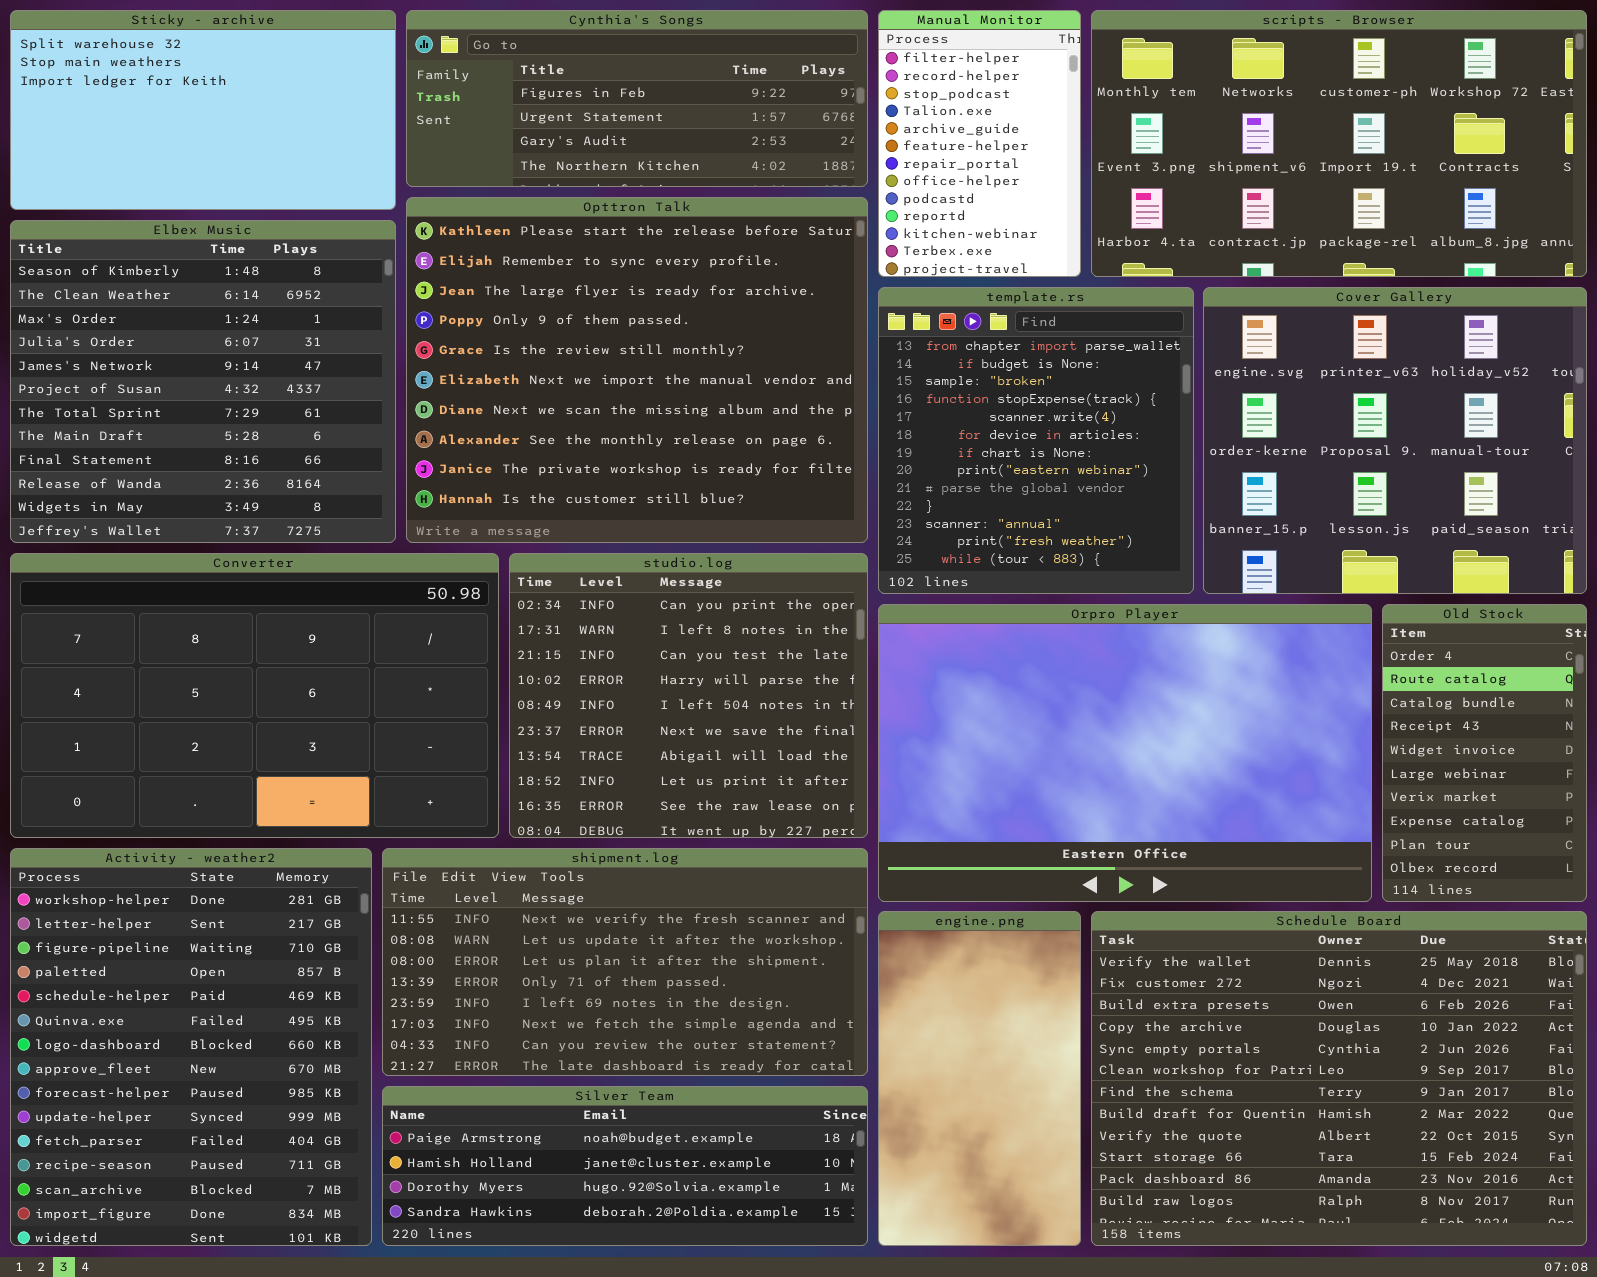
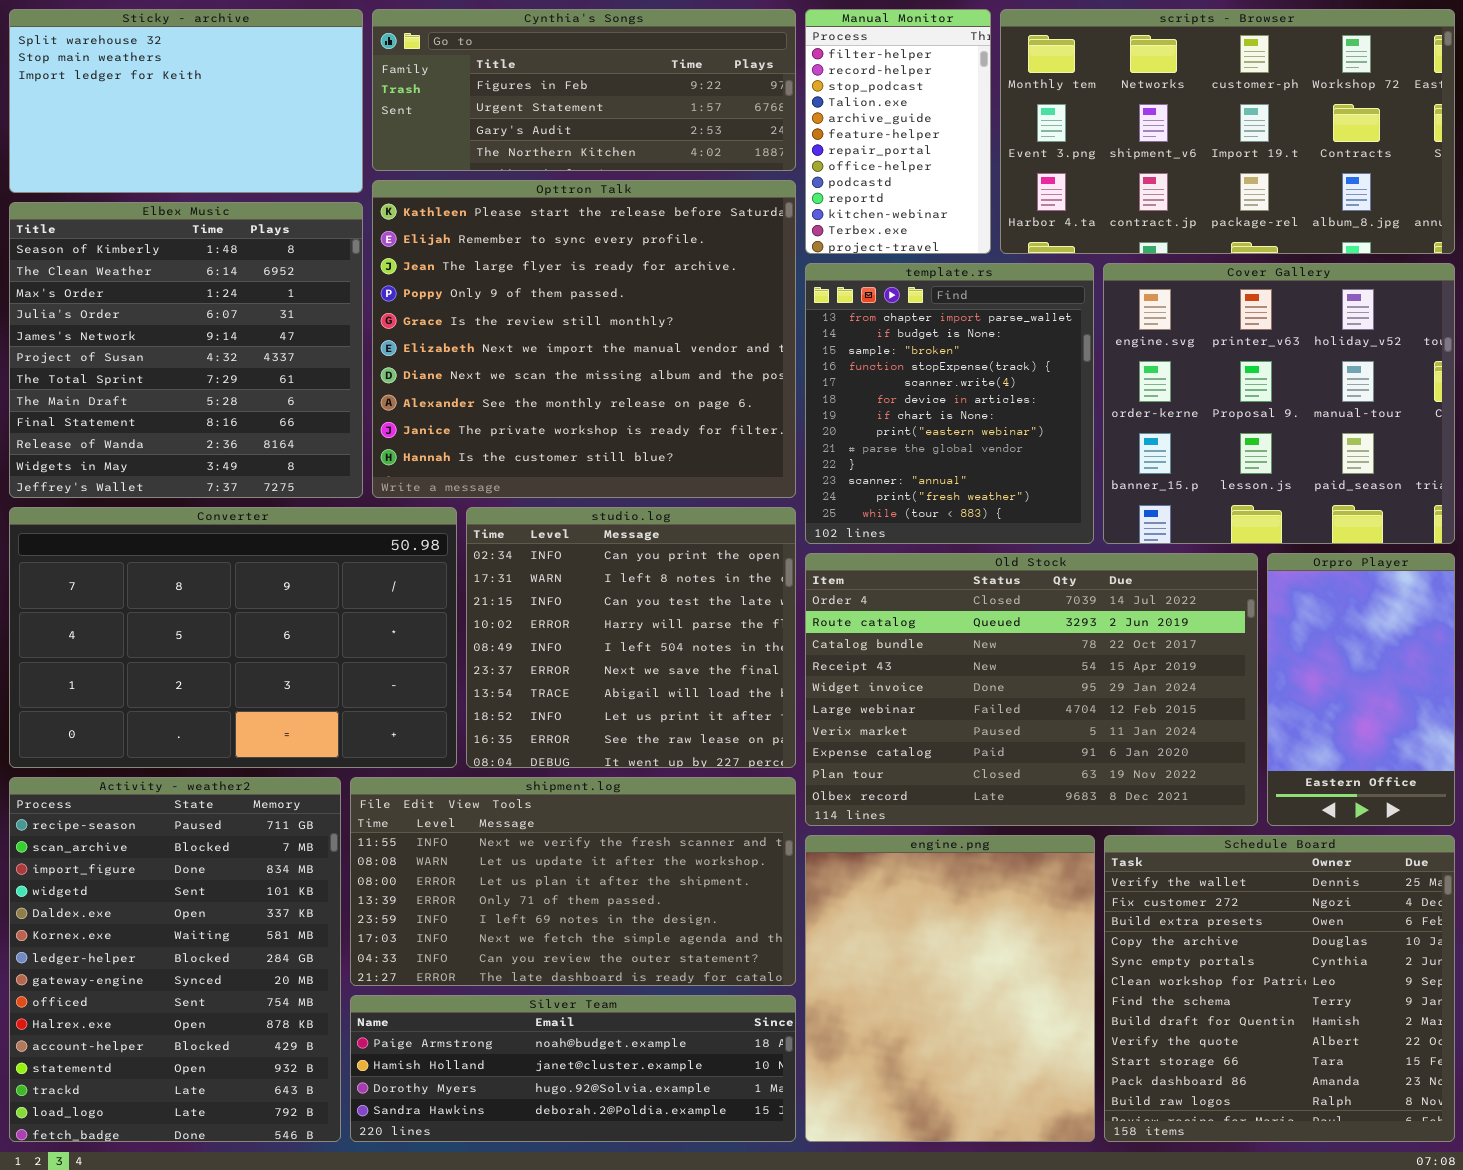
Orpro Player: [878,604,1372,902] -> [1267,553,1455,826], moved, resized
Old Stock: [1382,604,1587,902] -> [805,553,1258,826], moved, resized
Activity - weather2: [10,848,372,1246] -> [9,777,341,1142], scrolled down 11 rows
engine.png: [878,911,1081,1246] -> [805,835,1095,1142], resized
Schedule Board: [1091,911,1587,1246] -> [1104,835,1455,1142], resized

